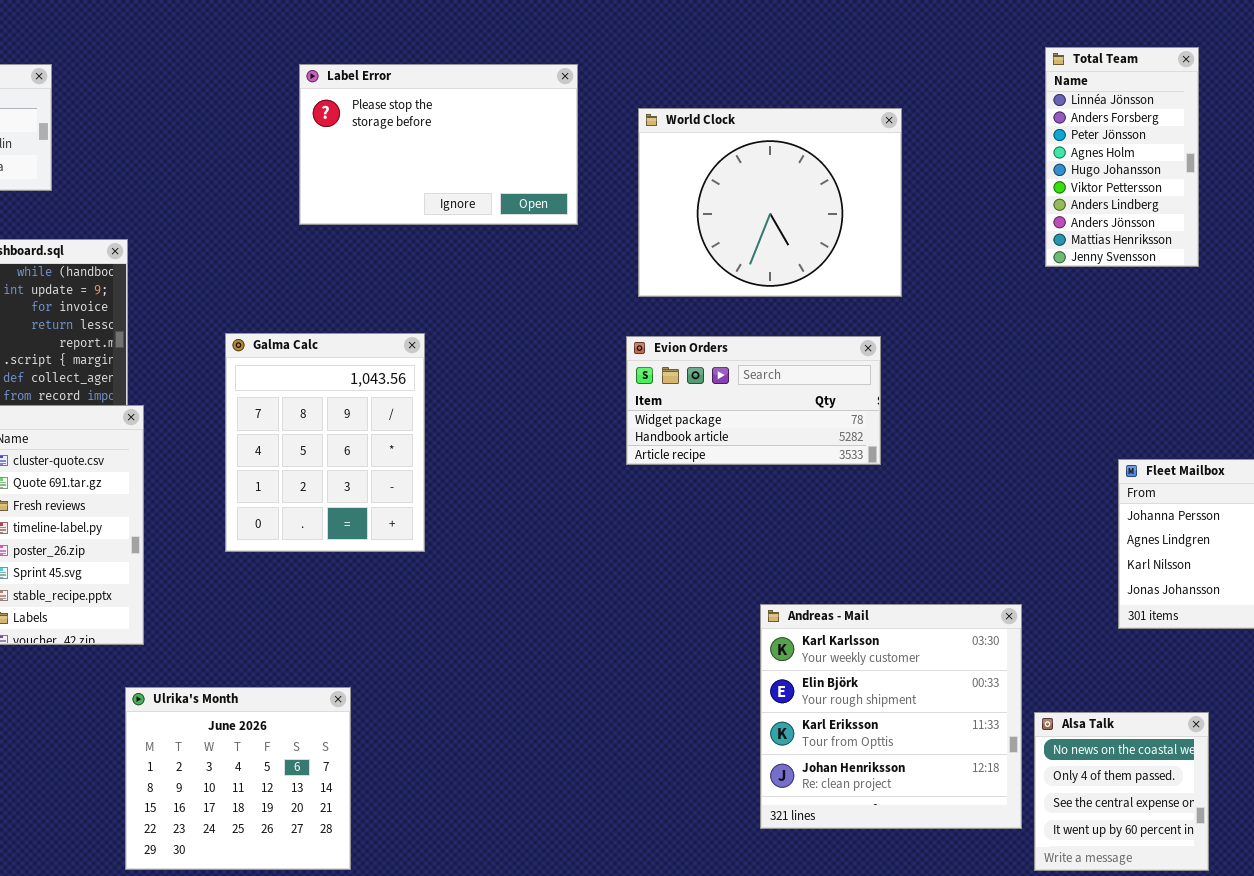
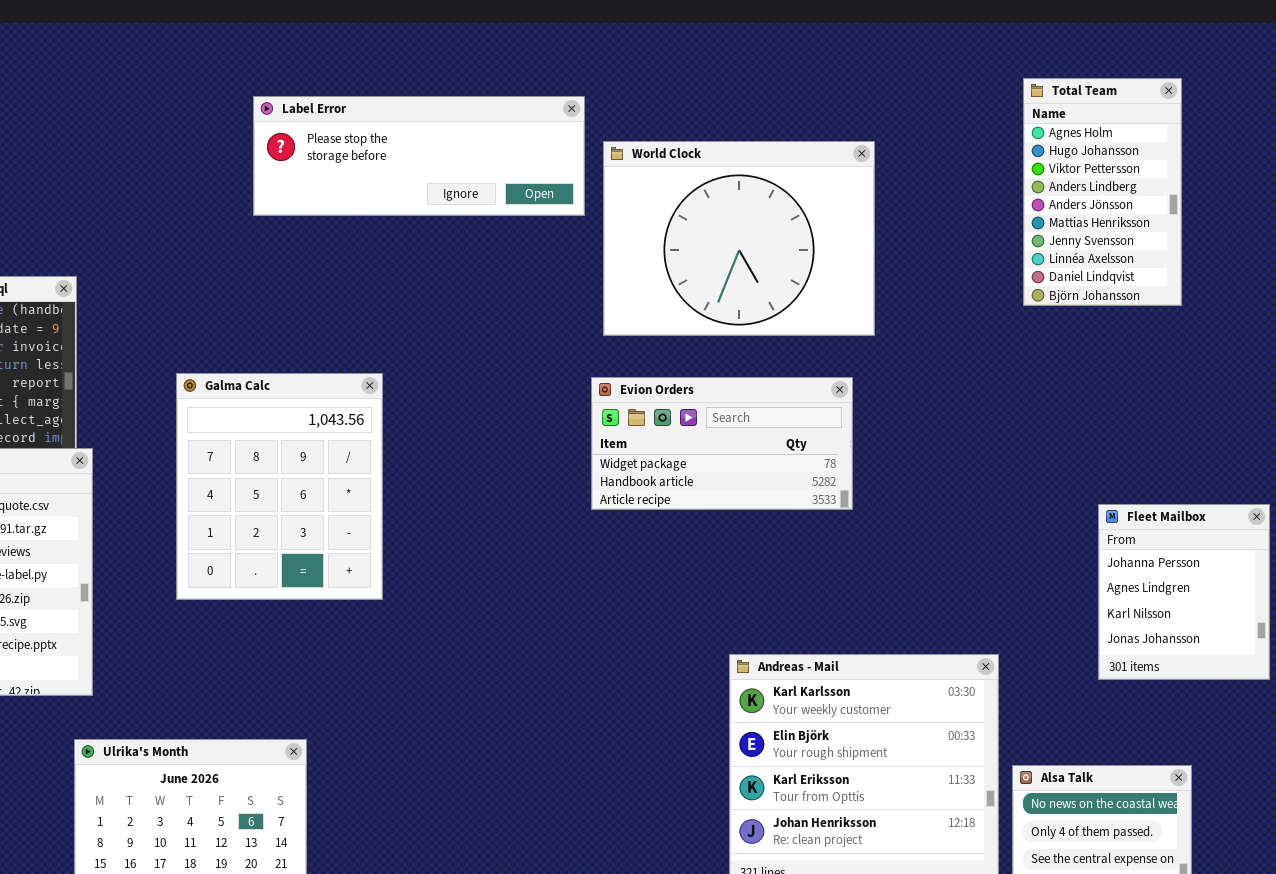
Total Team: [1045,47,1199,267] -> [1023,78,1182,306], scrolled down 3 rows
Label Error: [299,64,578,225] -> [253,96,585,216], resized

